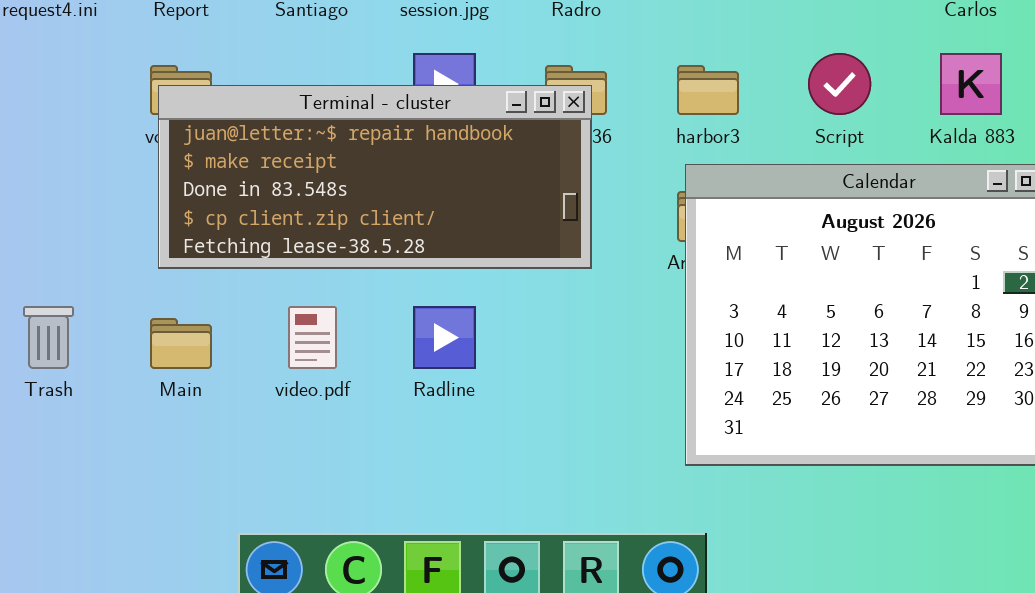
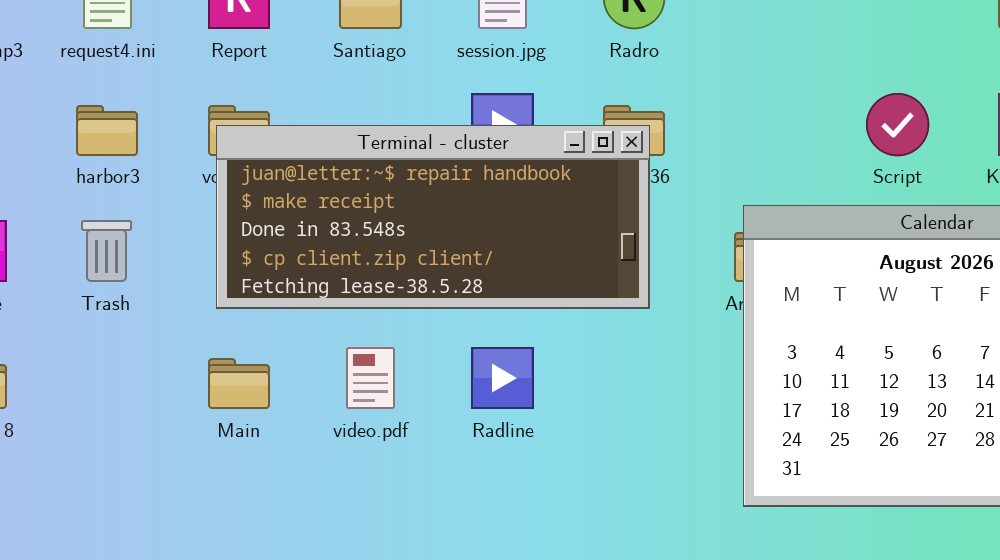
harbor3: [677,65,739,115] -> [76,105,138,156], moved
Trash: [23,306,74,369] -> [81,220,132,282], moved

